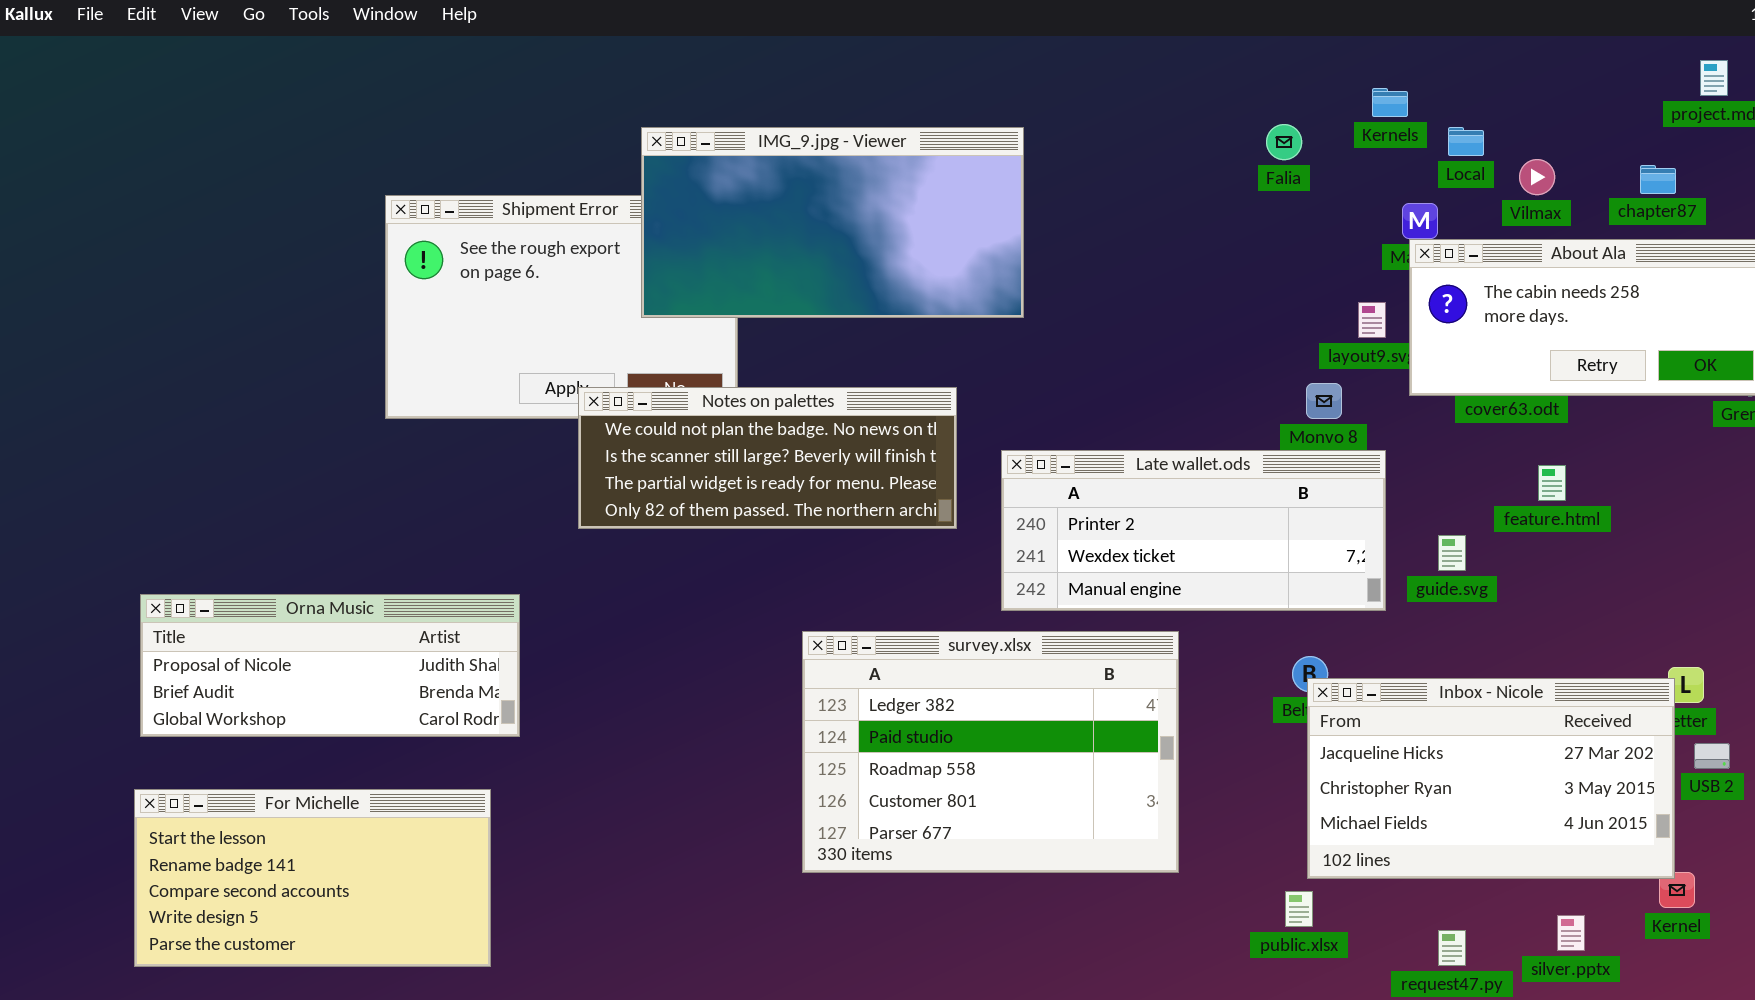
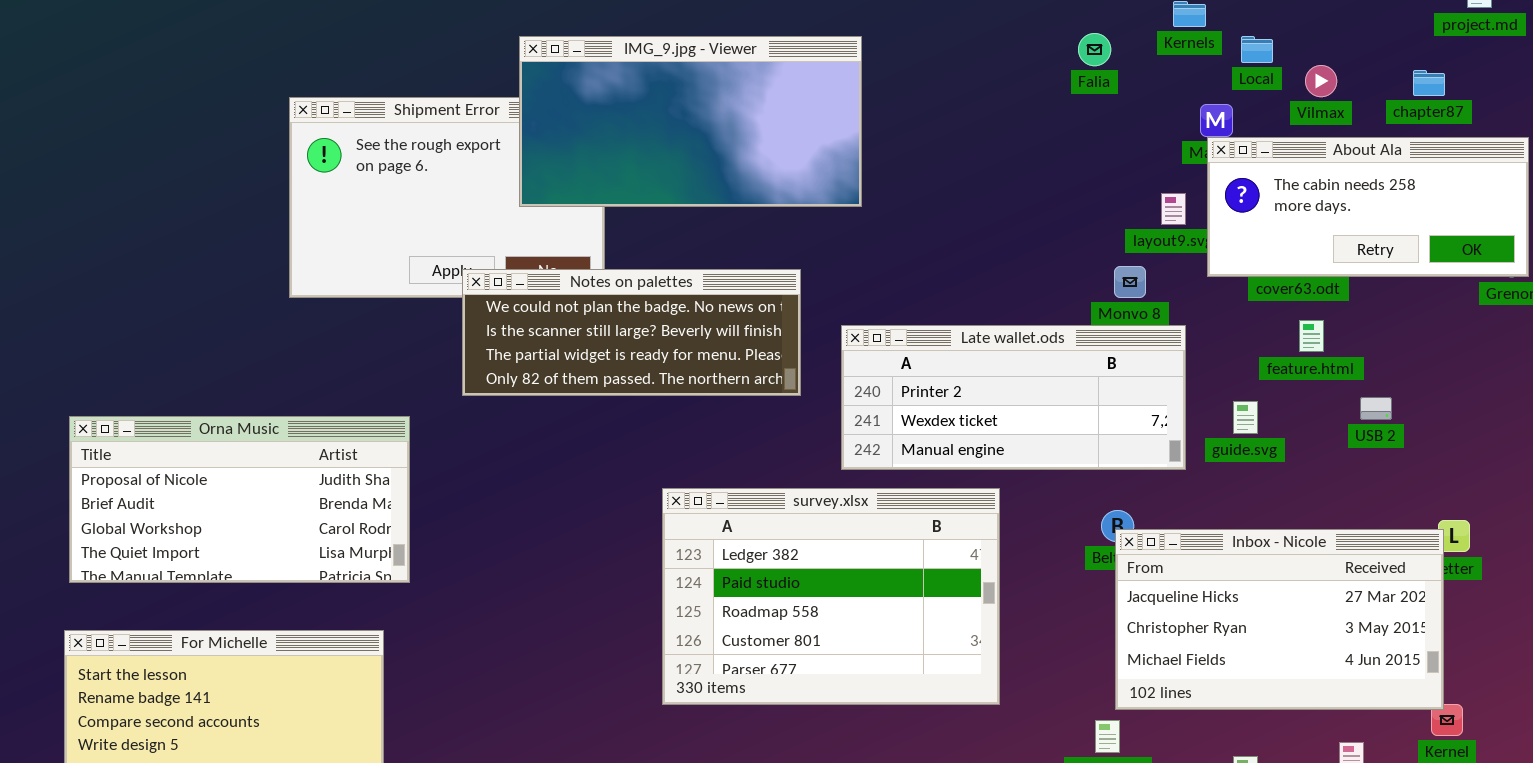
feature.html: [1538,465,1566,501] -> [1299,320,1324,352], moved
Orna Music: [140,594,520,737] -> [69,416,410,583], resized
USB 2: [1694,743,1730,769] -> [1360,397,1392,420], moved

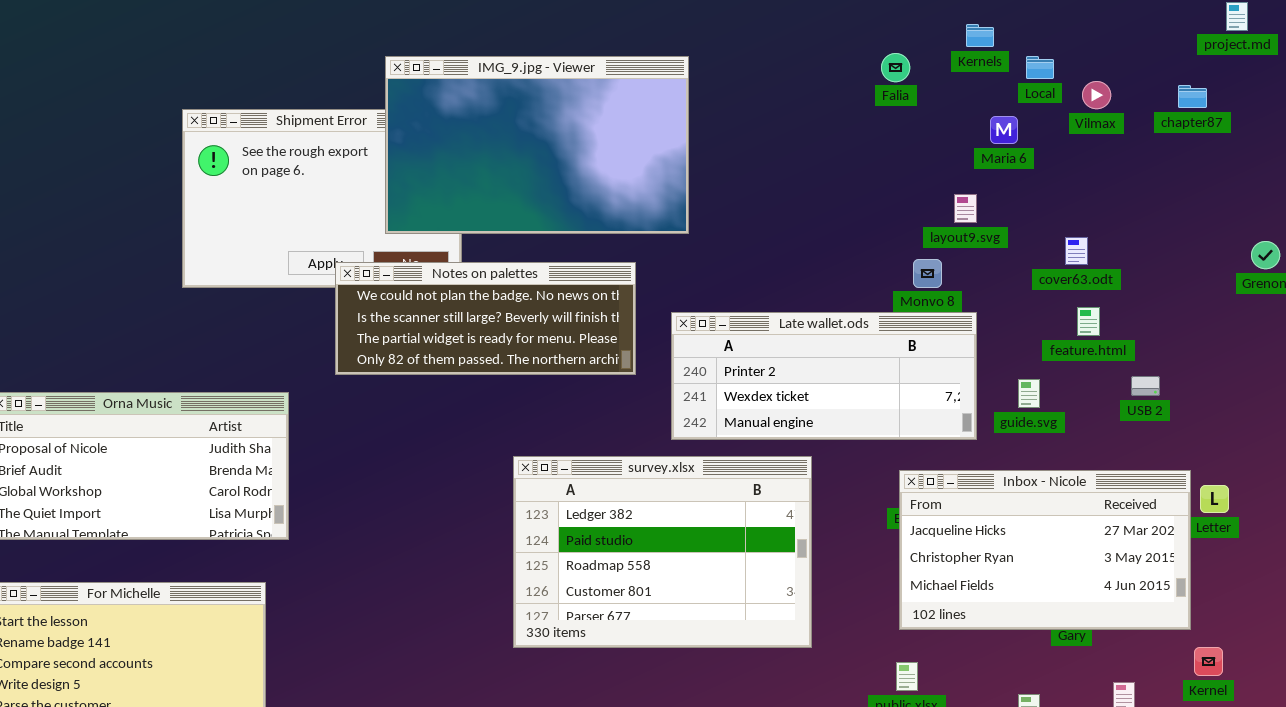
IMG_9.jpg - Viewer: [519,36,862,207] -> [385,56,689,234], resized
About Ala: [1207,137,1529,277] -> none, closed
Inbox - Nicole: [1115,529,1444,710] -> [899,470,1191,630], moved

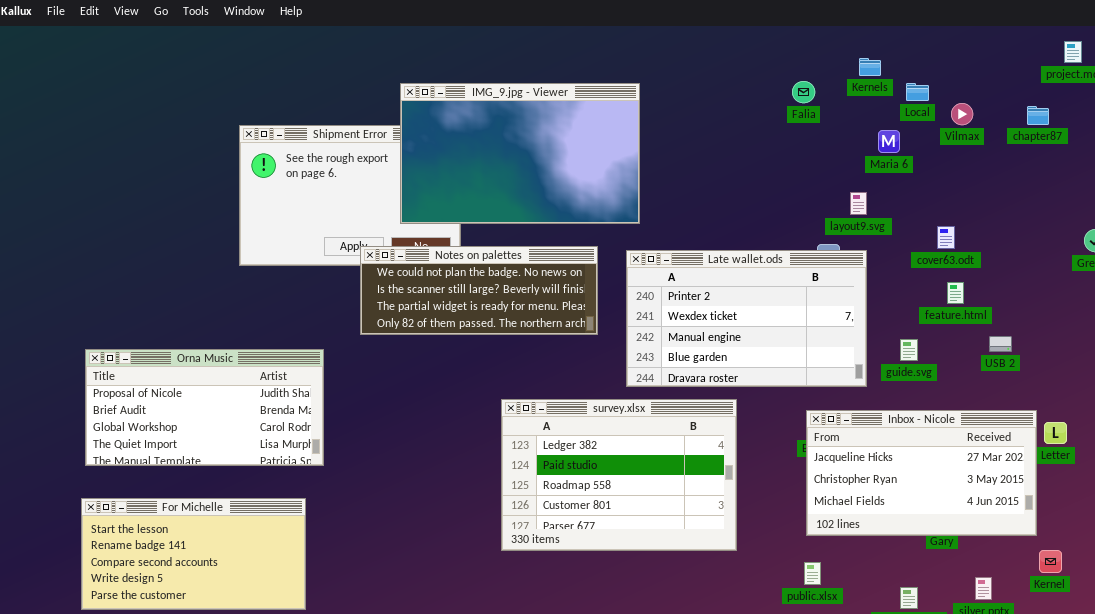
Late wallet.ods: [671,312,977,440] -> [626,250,867,387], resized

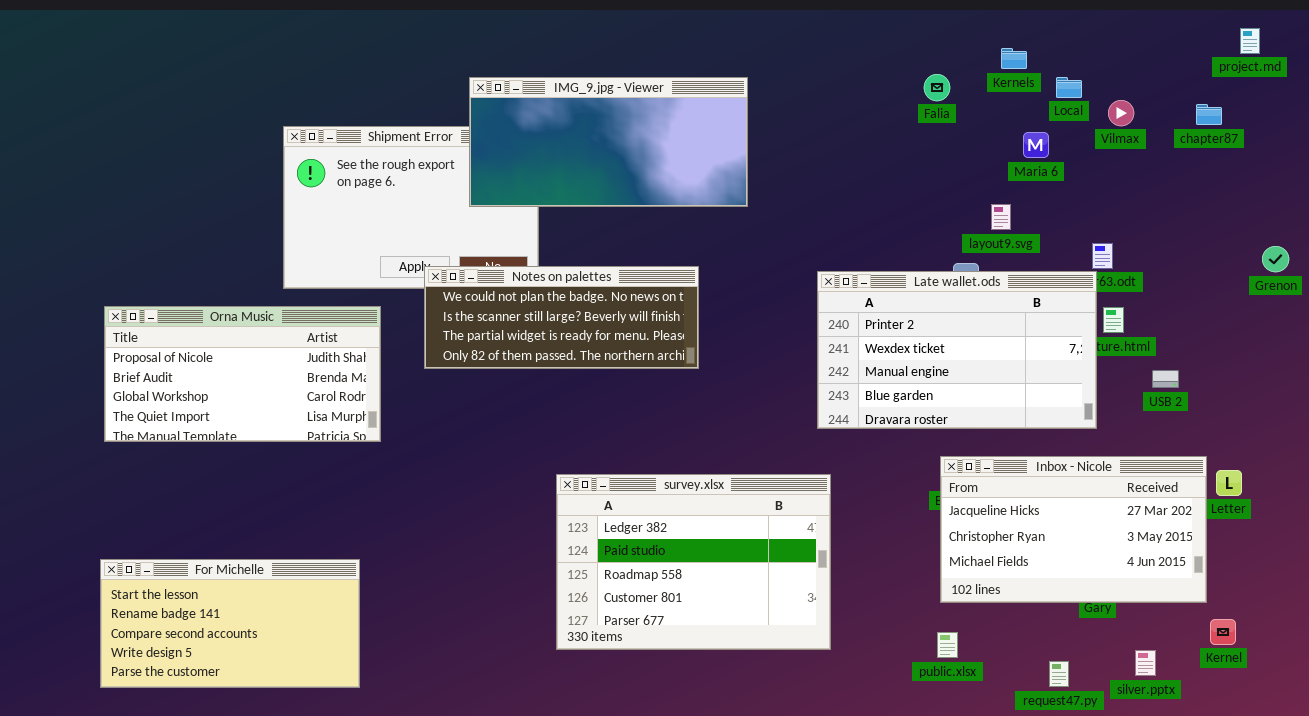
IMG_9.jpg - Viewer: [400,83,640,224] -> [469,77,748,207], resized
Late wallet.ods: [626,250,867,387] -> [817,271,1097,429], moved
Orna Music: [85,349,324,466] -> [104,306,381,442], moved
survey.xlsx: [501,399,737,551] -> [556,474,831,650], moved

